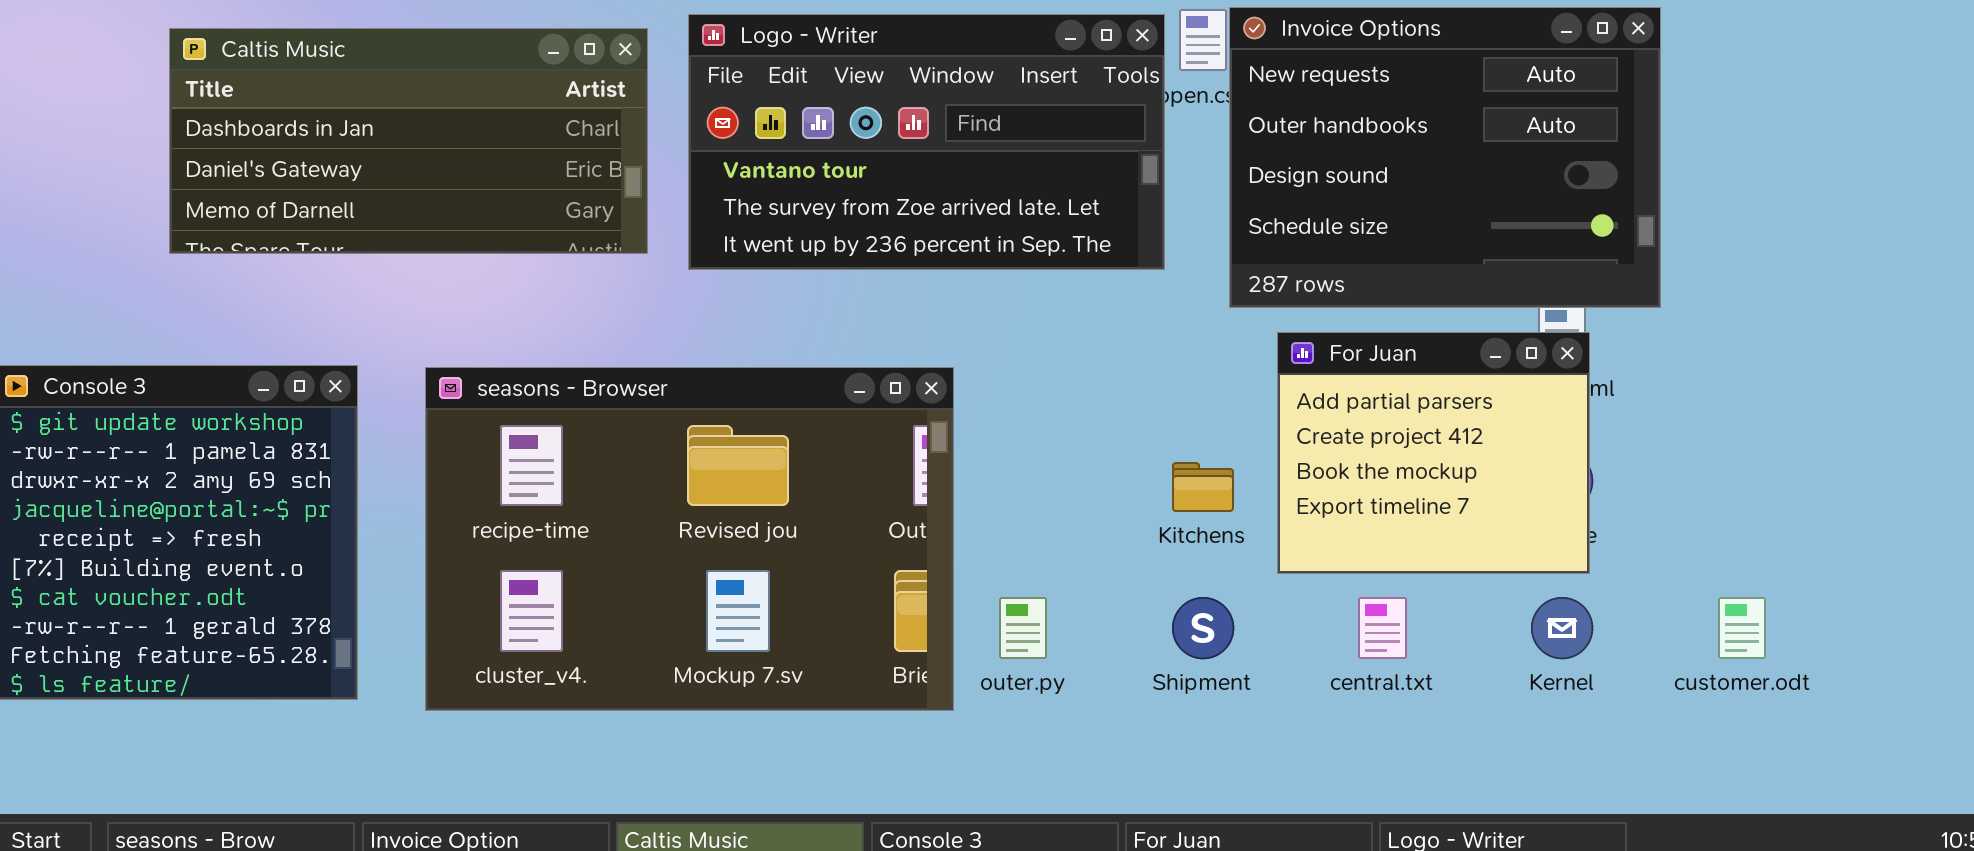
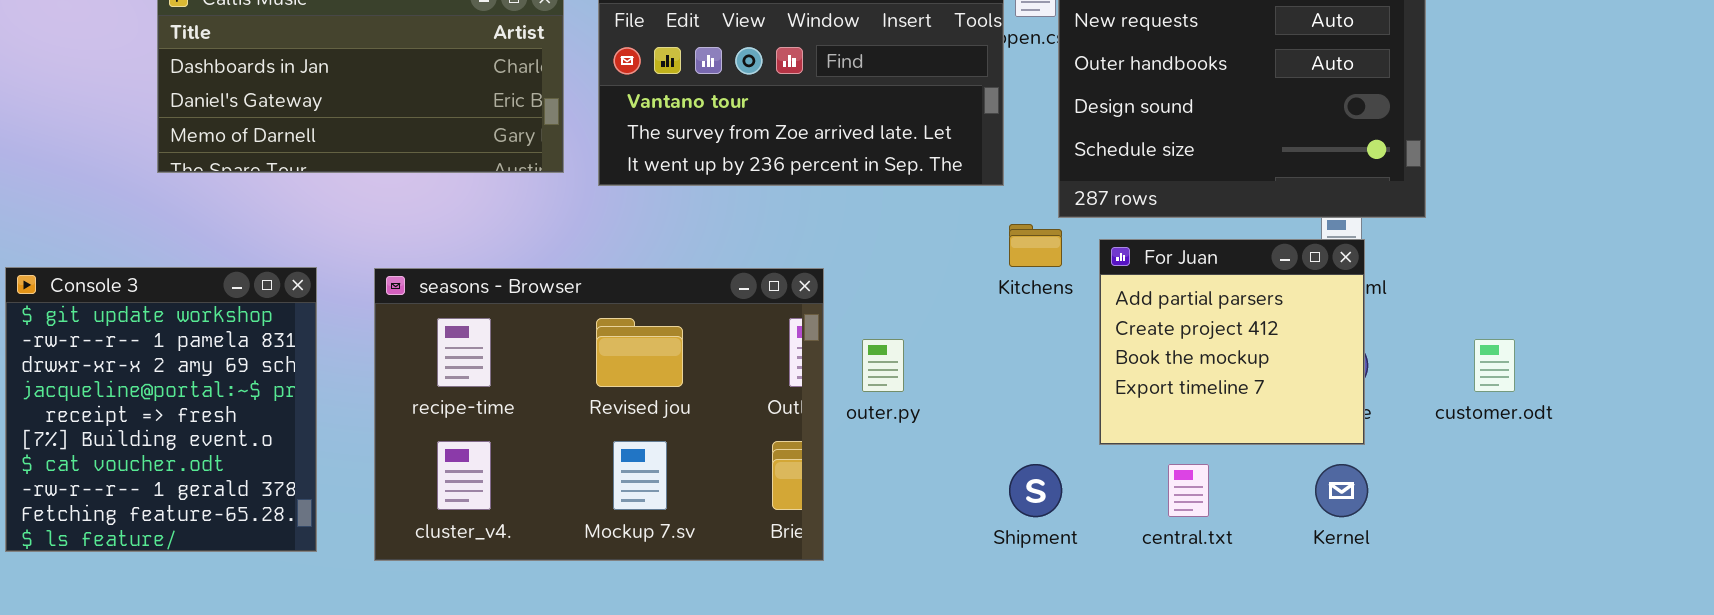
Kitchens: [1172,462,1234,512] -> [1009,224,1062,267], moved
outer.py: [999,597,1047,659] -> [862,339,904,392], moved
customer.odt: [1718,597,1766,659] -> [1474,339,1515,392], moved

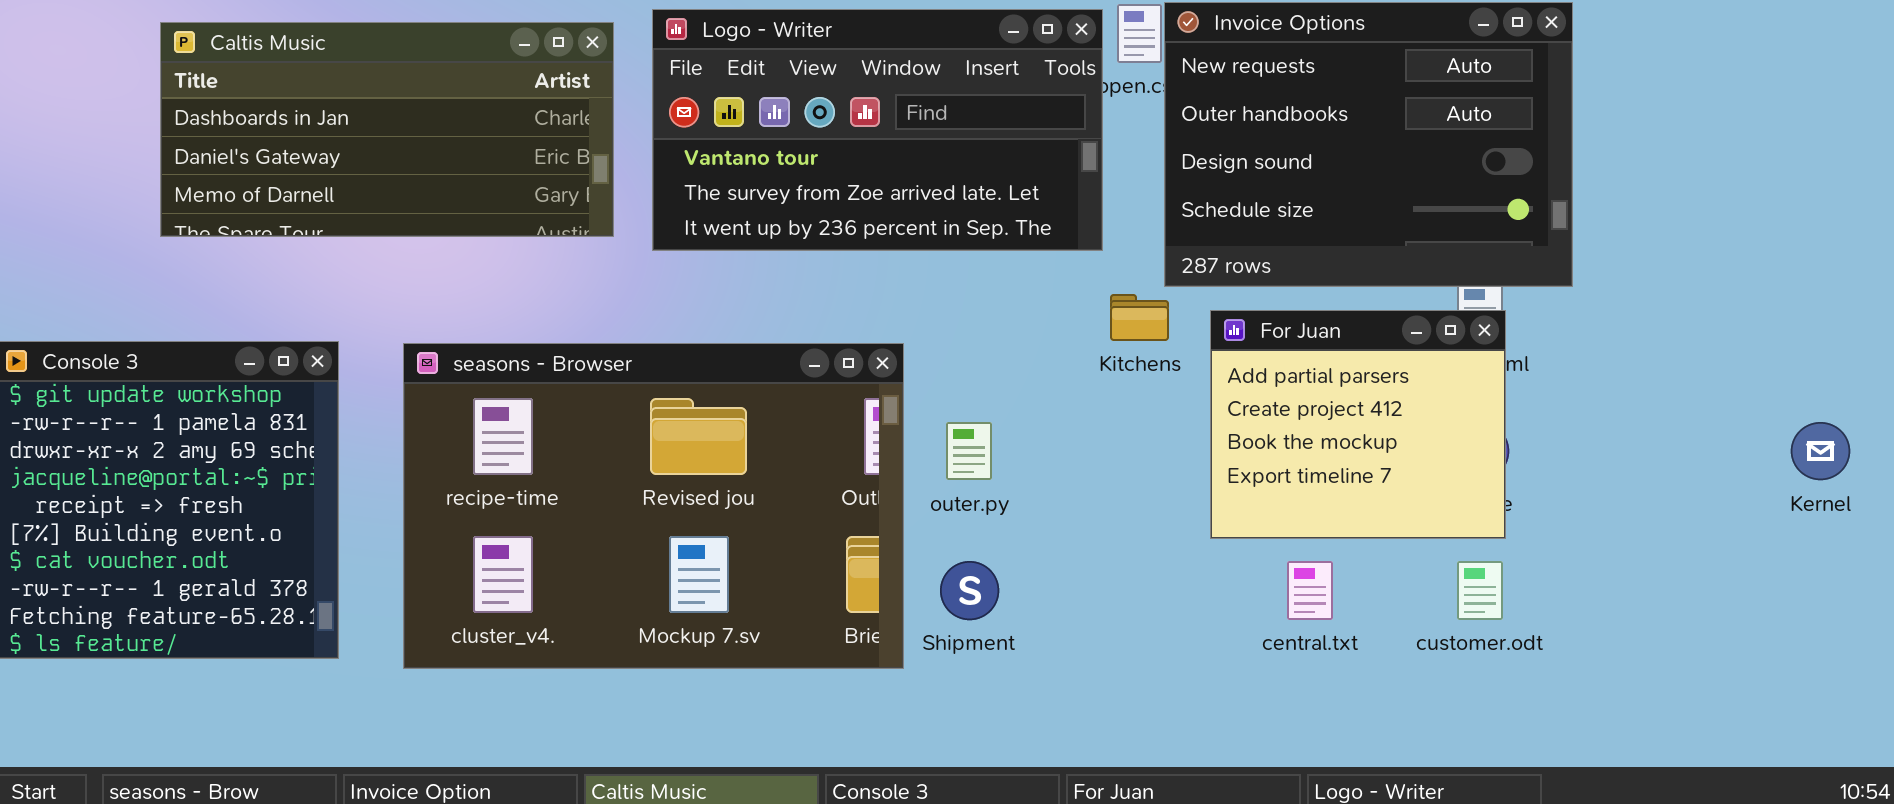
customer.odt: [1474,339,1515,392] -> [1457,561,1503,620], moved
Shipment: [1009,464,1062,517] -> [940,561,999,620], moved
Kernel: [1315,464,1368,517] -> [1791,422,1850,480], moved

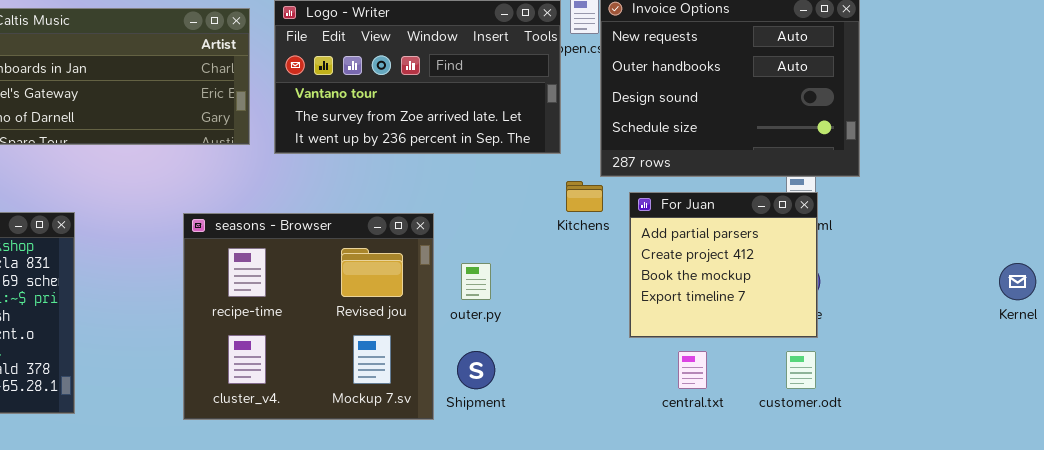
seasons - Browser: [403,343,904,669] -> [183,213,434,420], resized

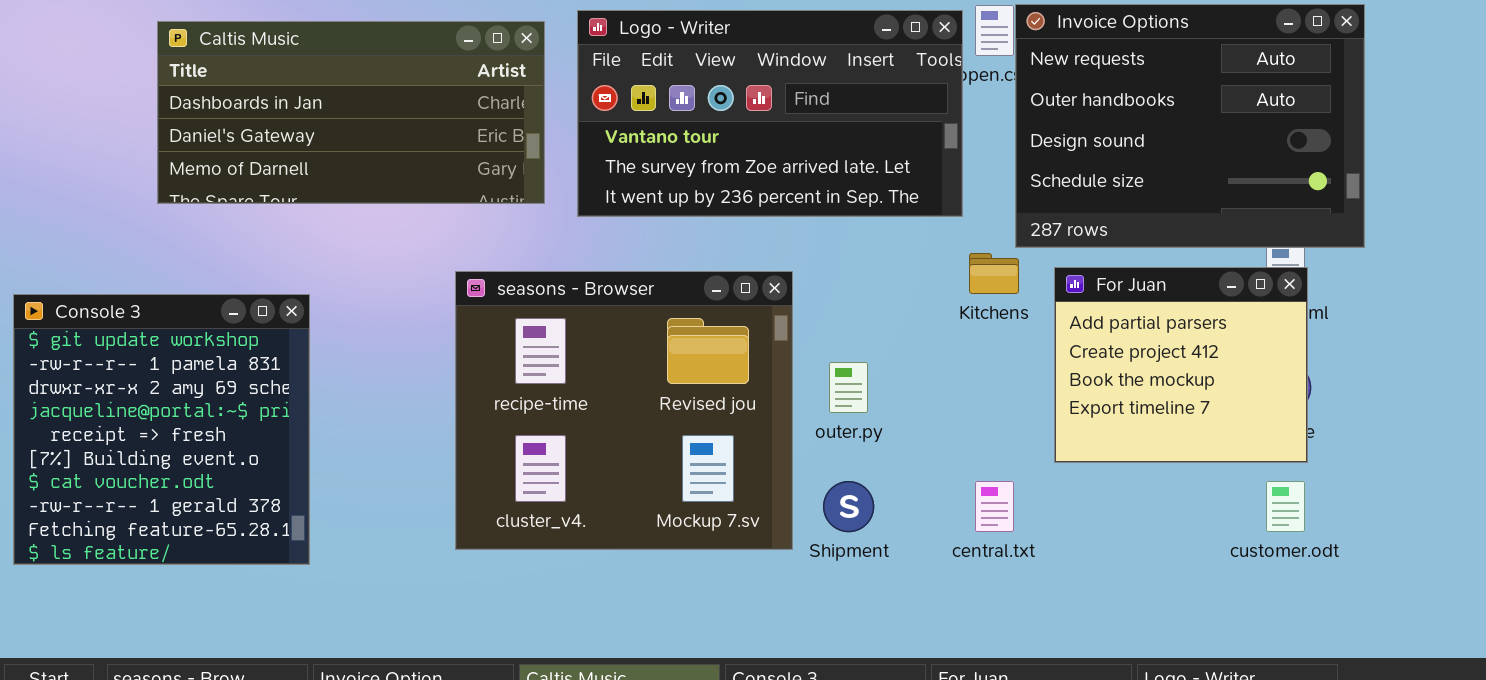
seasons - Browser: [183,213,434,420] -> [455,271,793,550], moved
central.txt: [678,351,707,389] -> [975,481,1014,532], moved

